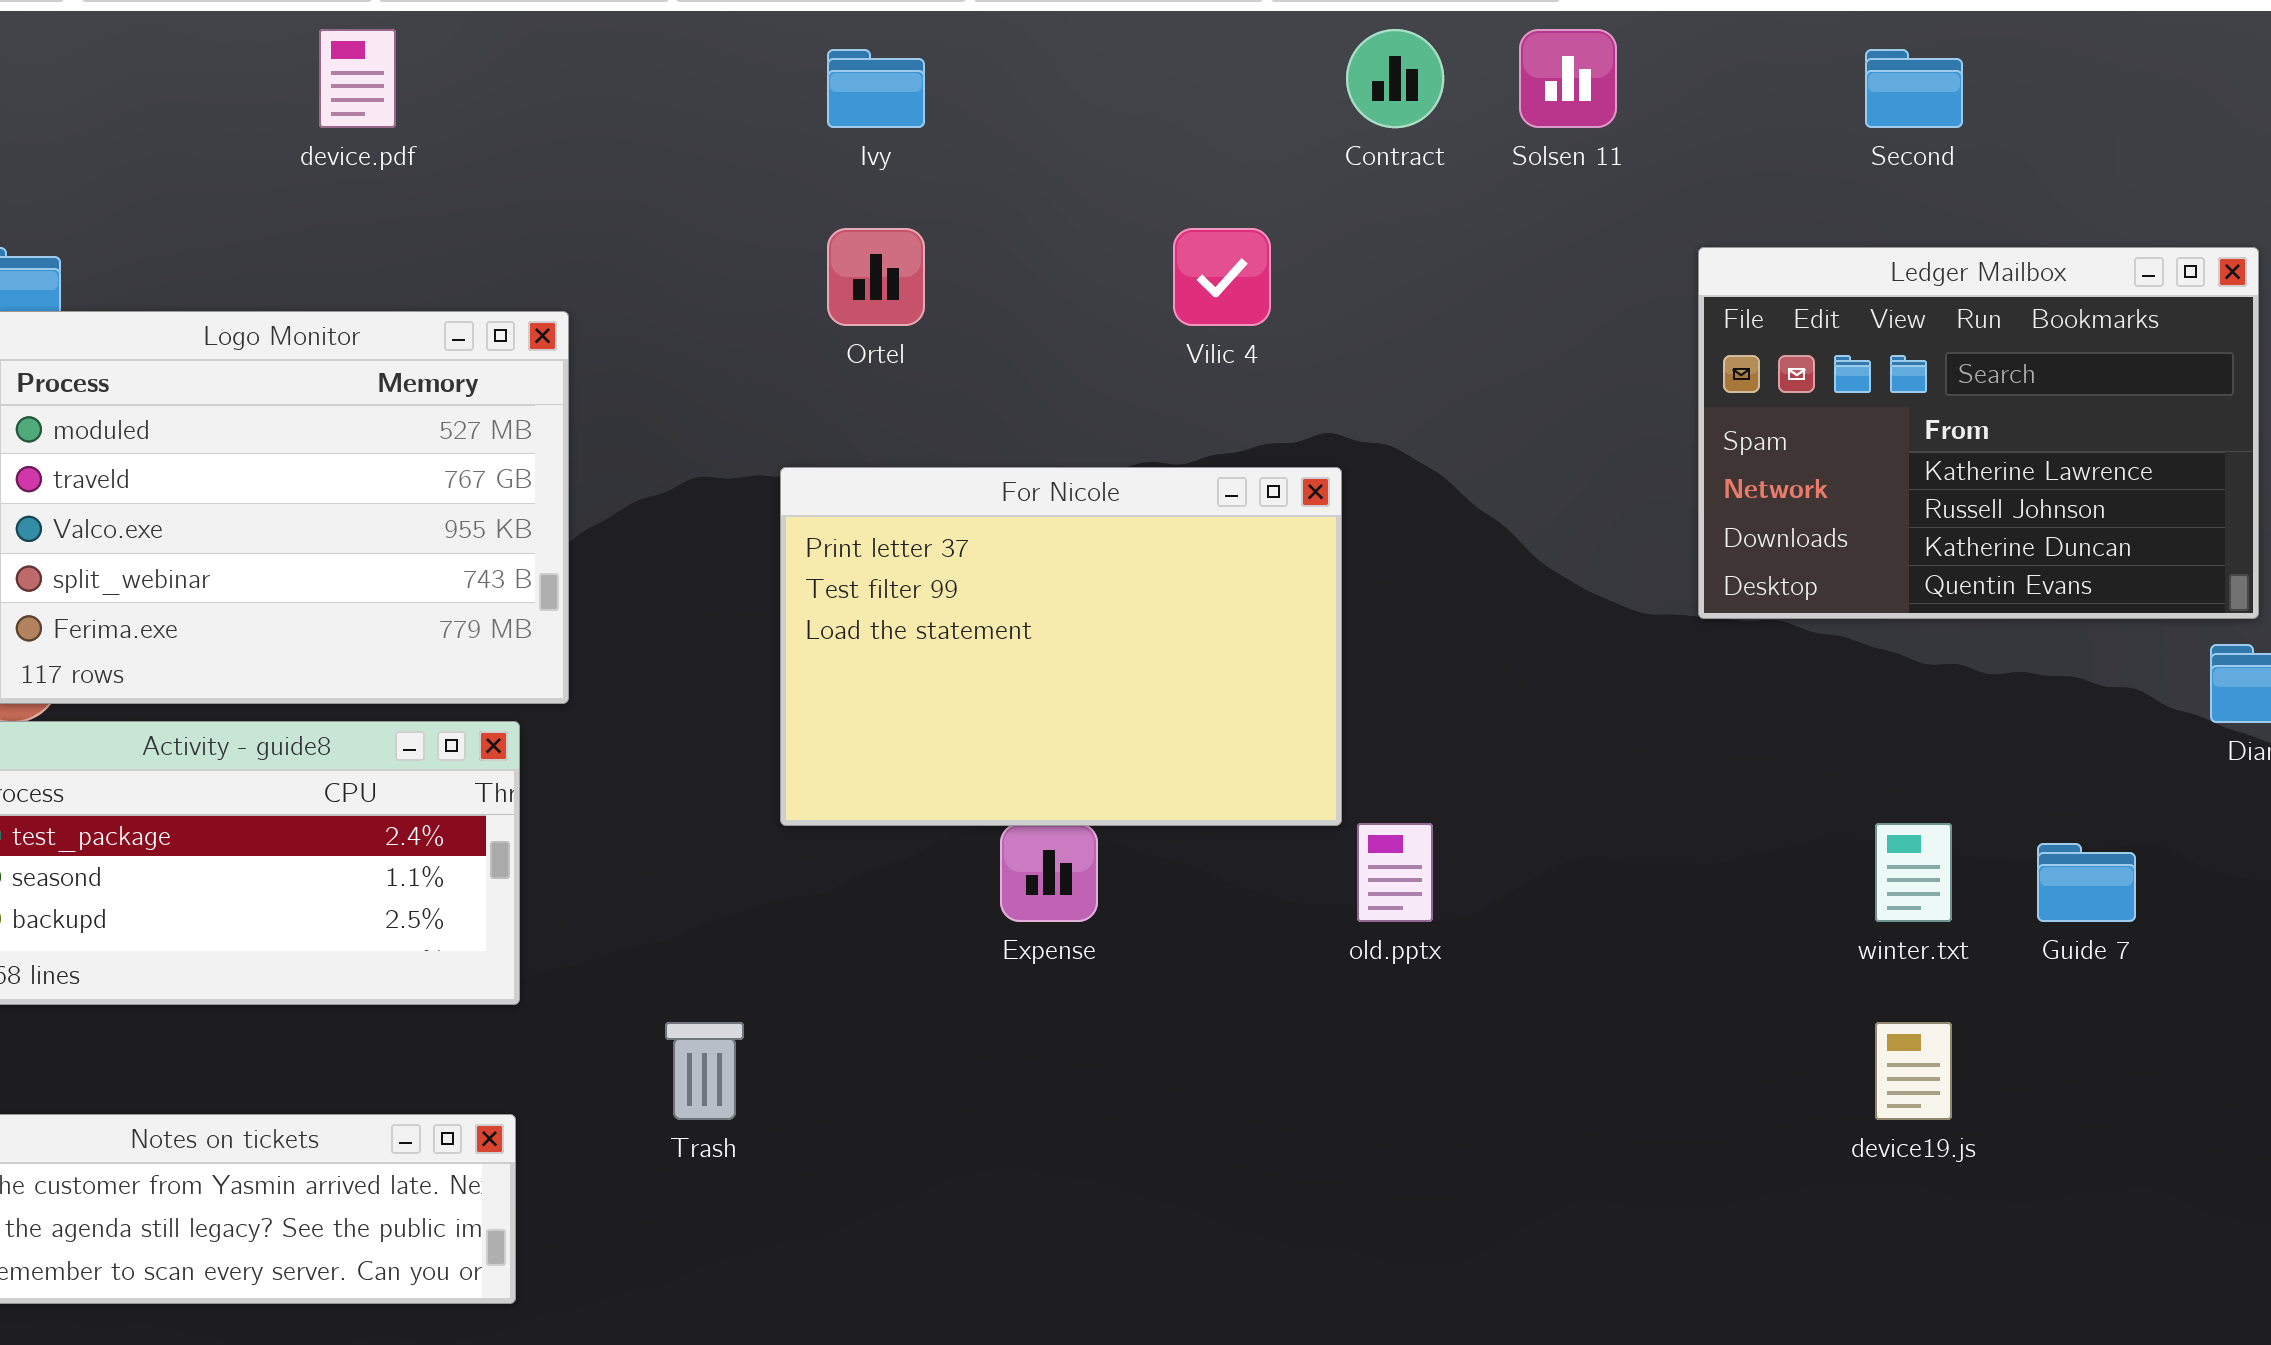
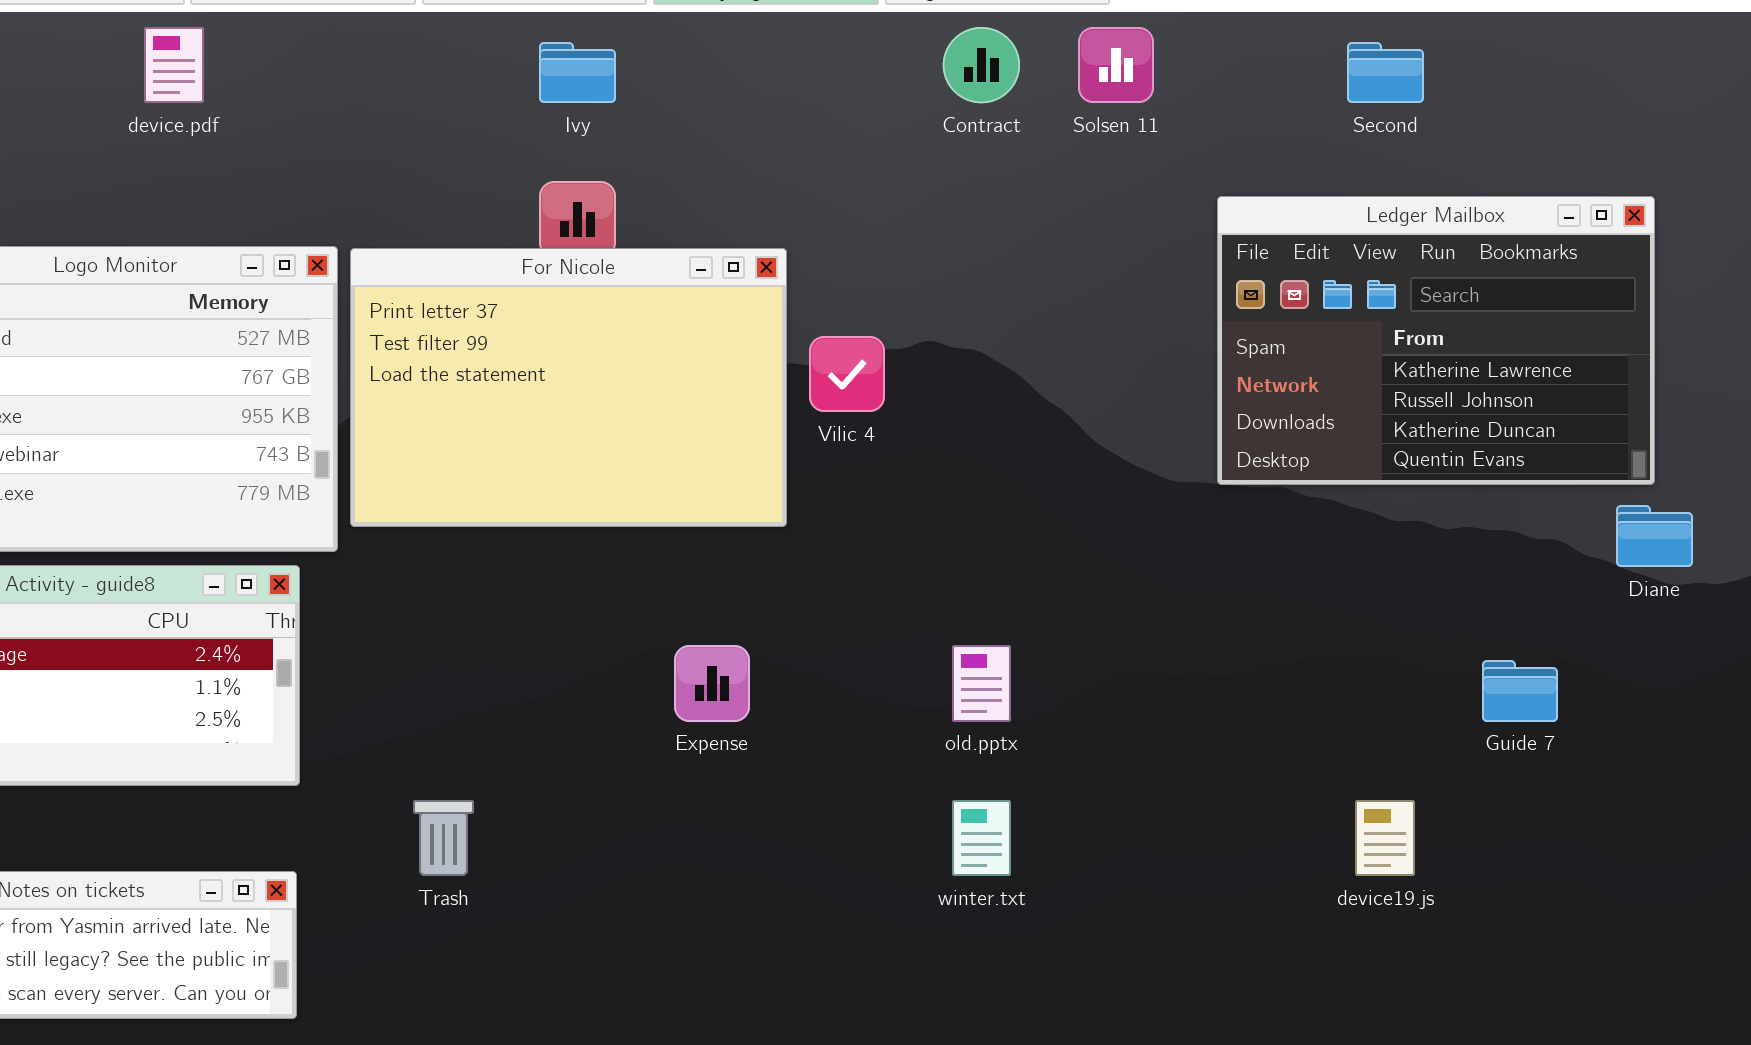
Vilic 4: [1173,228,1271,326] -> [809,336,885,412], moved
For Nicole: [780,467,1342,826] -> [350,248,787,527], moved
winter.txt: [1875,823,1952,922] -> [952,800,1011,876], moved

